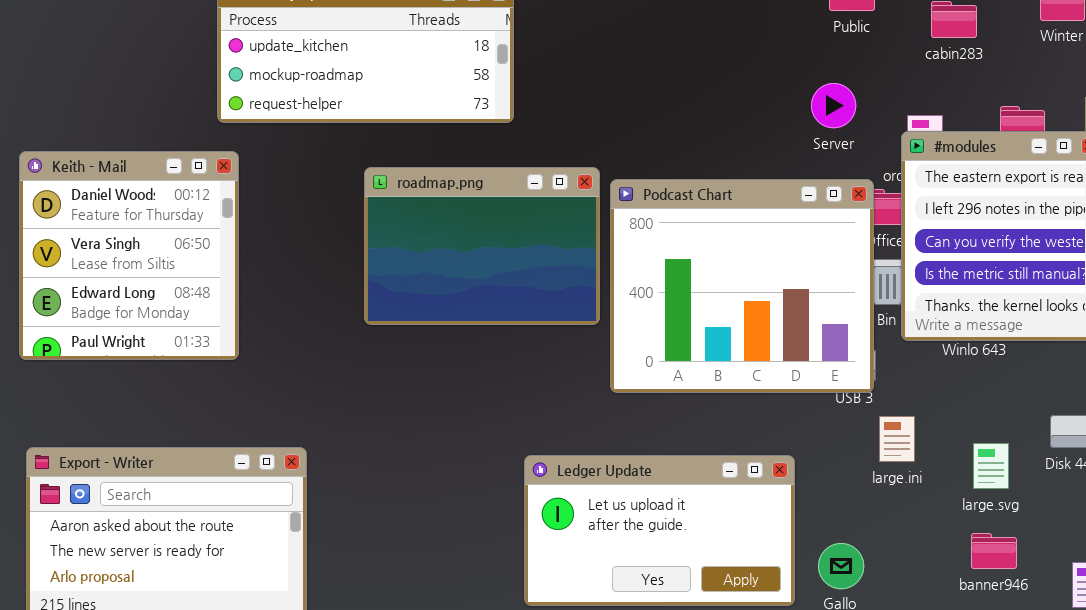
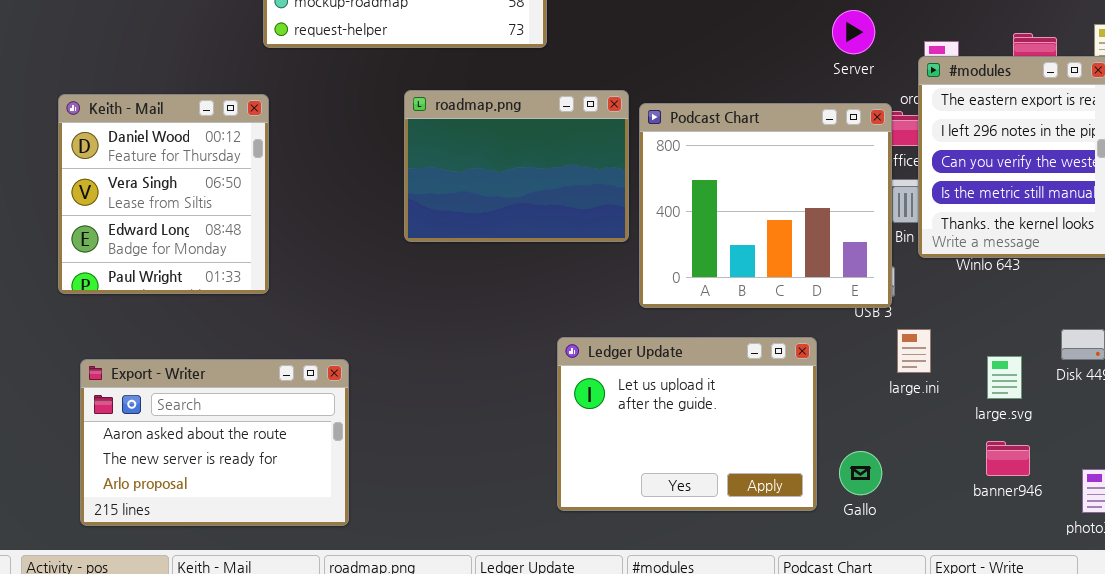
Keith - Mail: [19,151,239,360] -> [58,94,269,294], moved
Ledger Update: [524,455,795,606] -> [557,337,817,511], resized

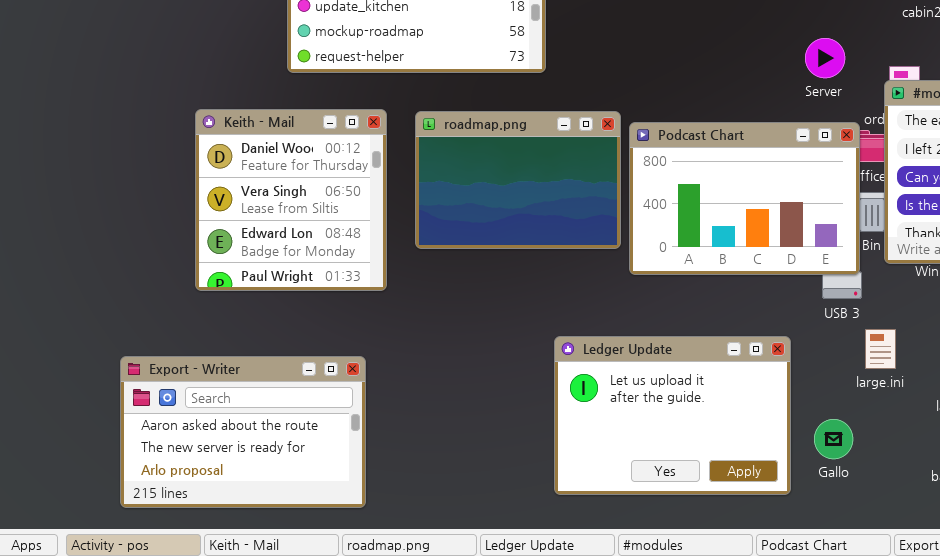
Keith - Mail: [58,94,269,294] -> [195,109,387,291], moved
Podcast Chart: [639,103,892,308] -> [629,122,860,275], resized
Gallo: [839,451,882,495] -> [814,419,853,459], moved

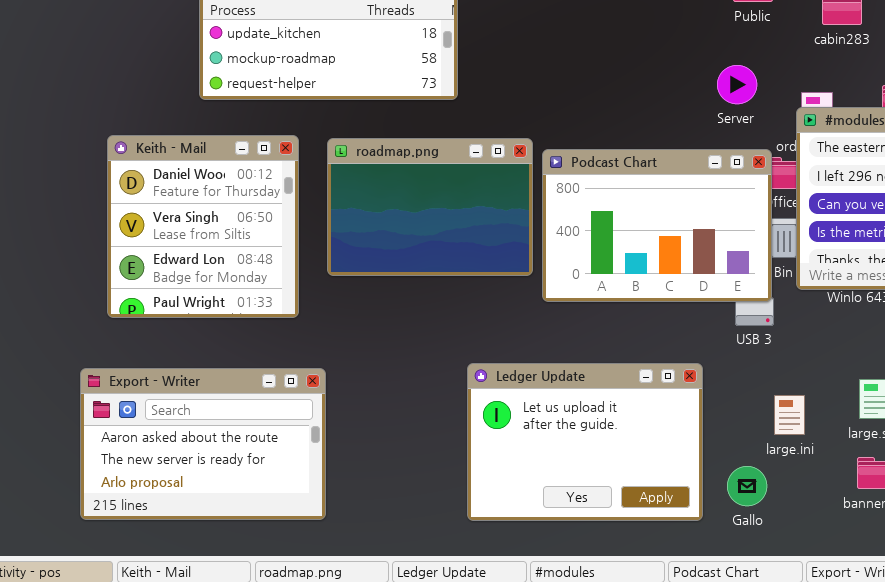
large.ini: [865,329,896,369] -> [774,395,805,435], moved
Export - Writer: [120,356,366,508] -> [80,368,326,520], moved
Gallo: [814,419,853,459] -> [727,466,767,506], moved

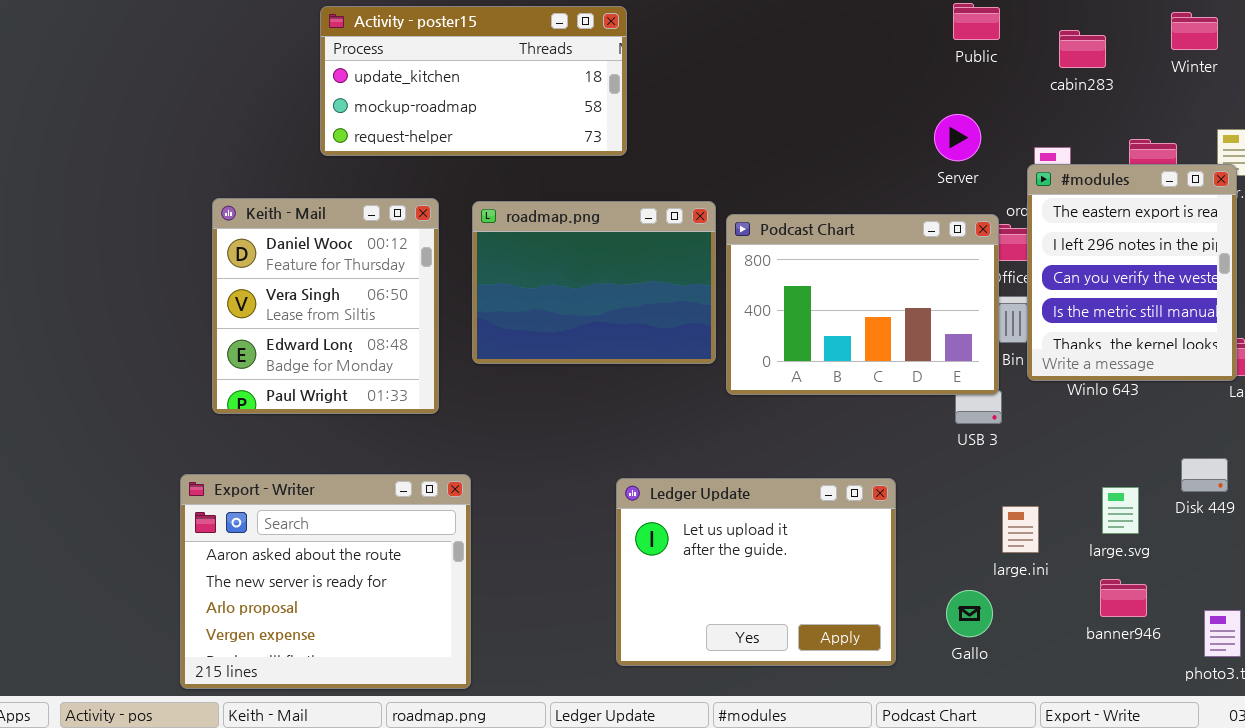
Ledger Update: [467,363,703,521] -> [616,478,896,666], moved
Export - Writer: [80,368,326,520] -> [180,474,471,689], resized

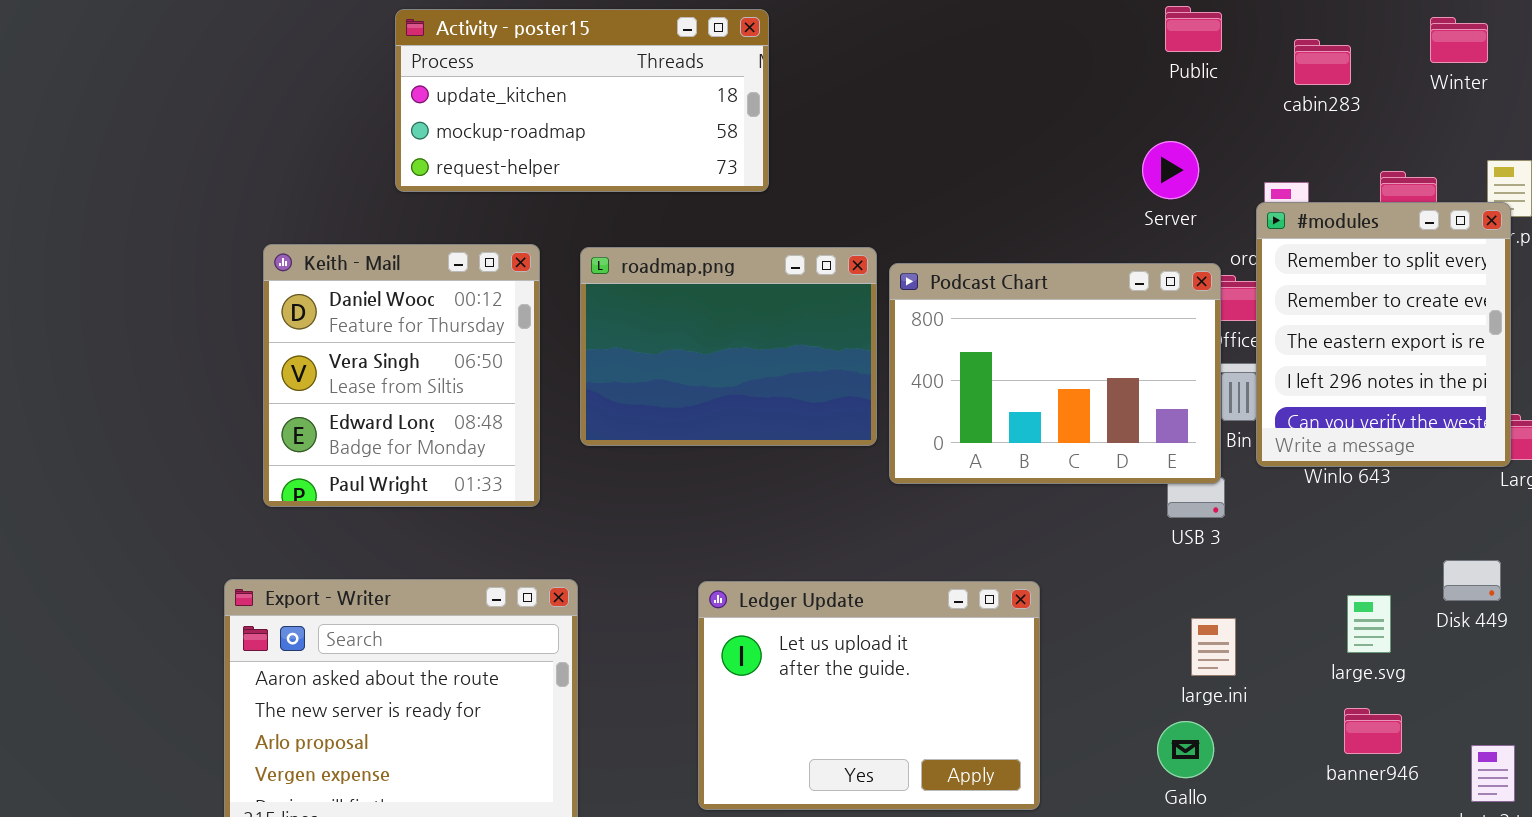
#modules: [1027,164,1237,381] -> [1256,202,1511,467], scrolled up 2 rows
Ledger Update: [616,478,896,666] -> [698,581,1040,810], moved
large.ini: [1002,506,1039,553] -> [1191,618,1236,676], moved

